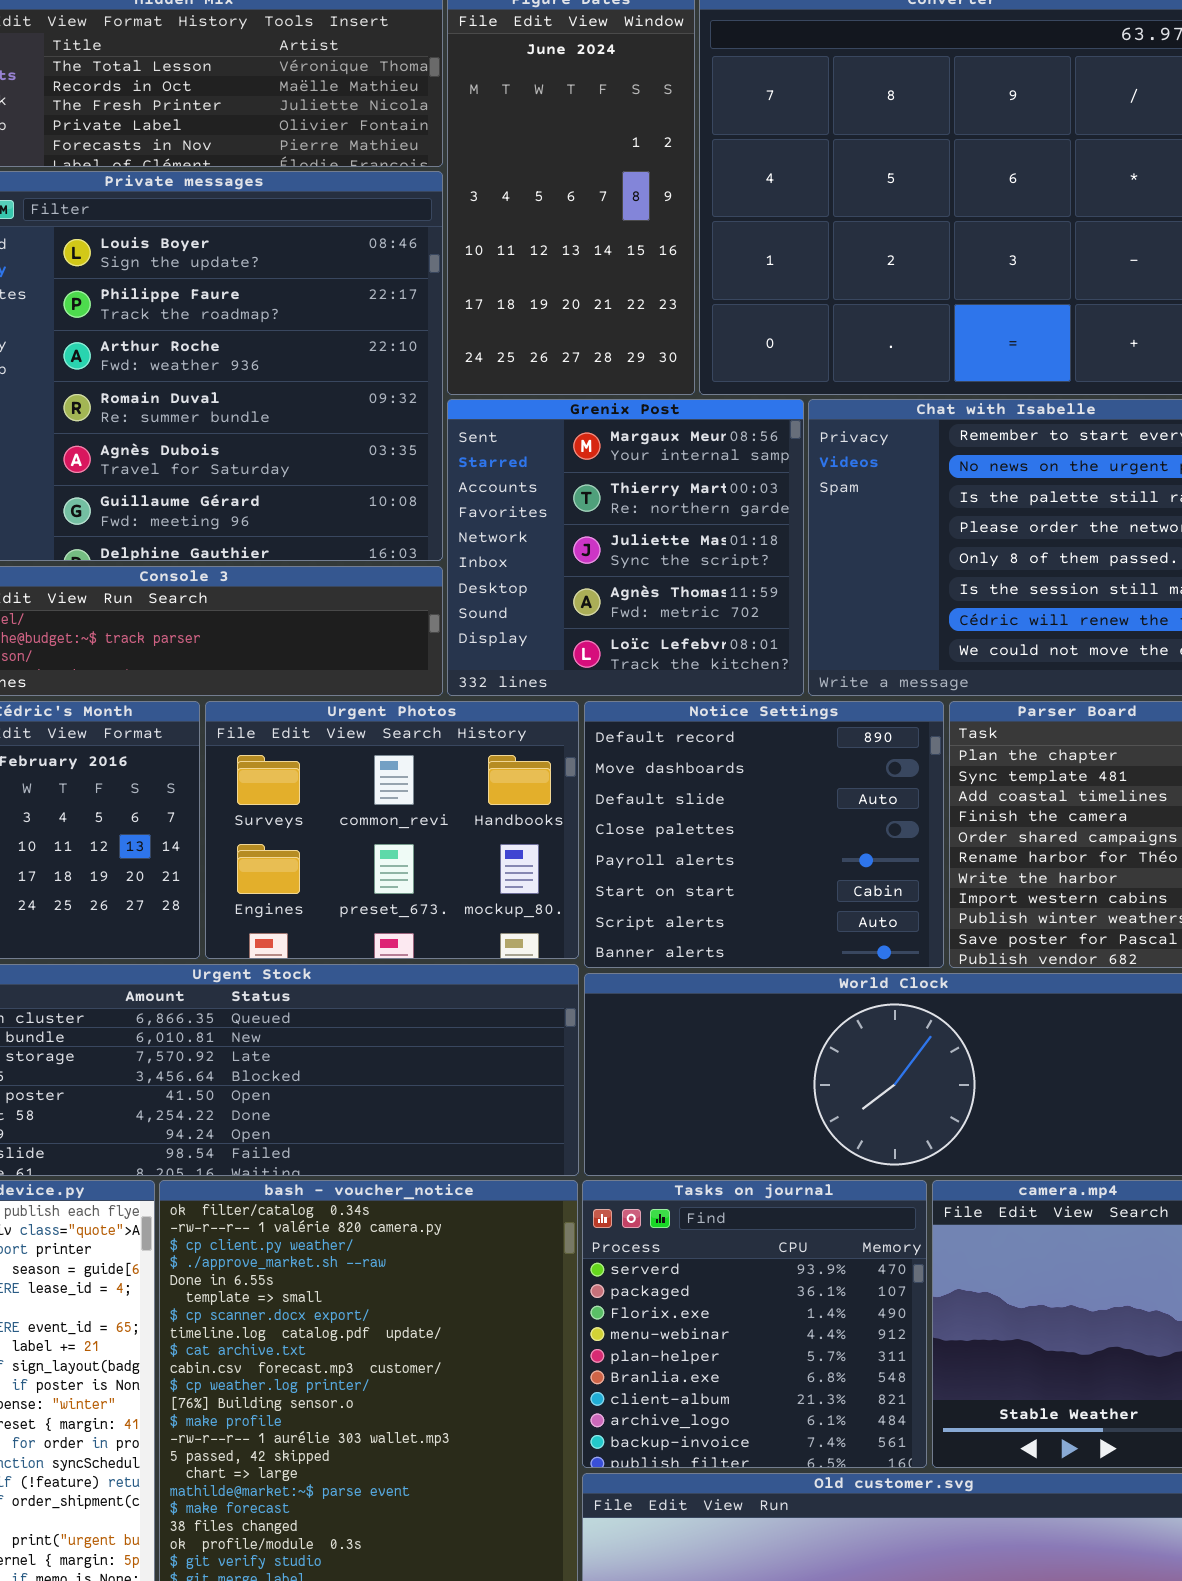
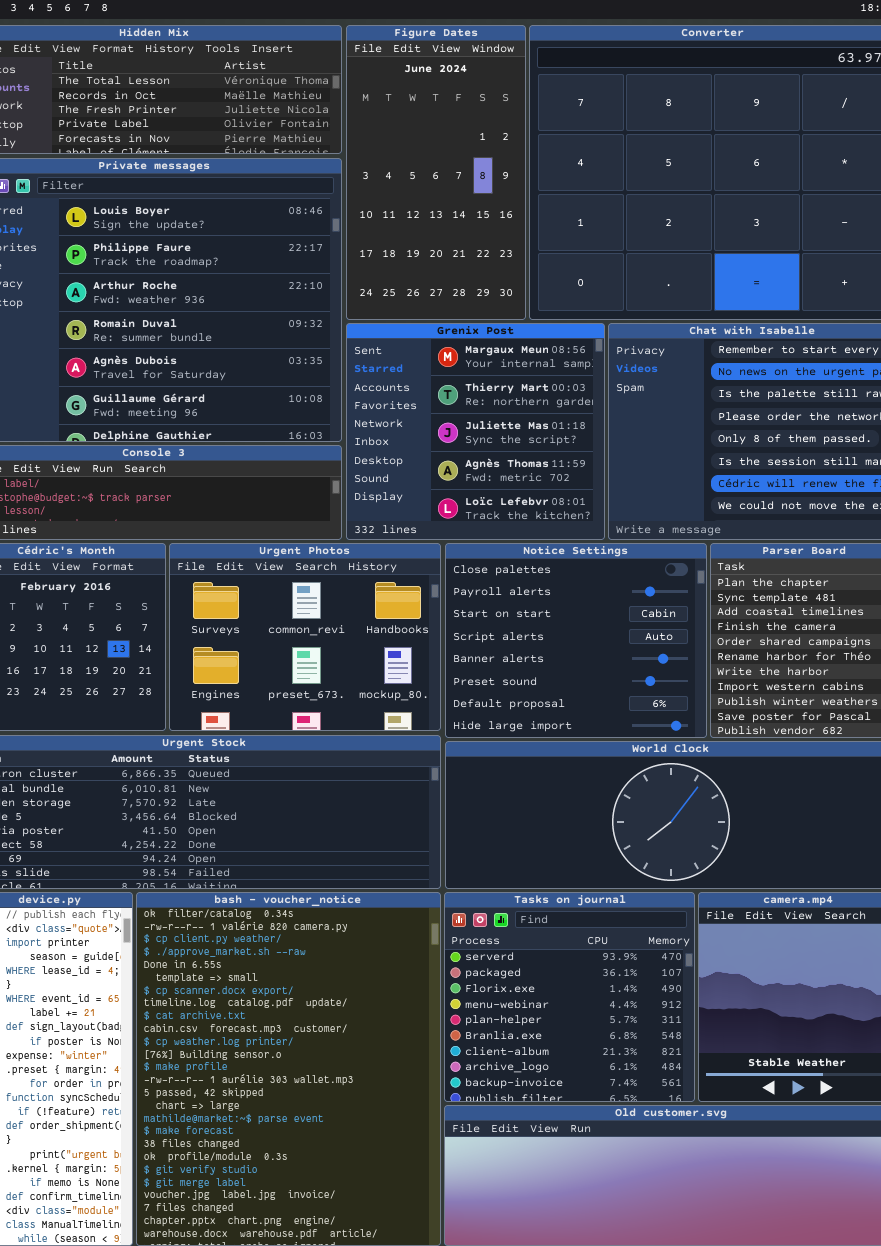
Notice Settings: [584,701,944,968] -> [445,543,707,738], scrolled down 3 rows

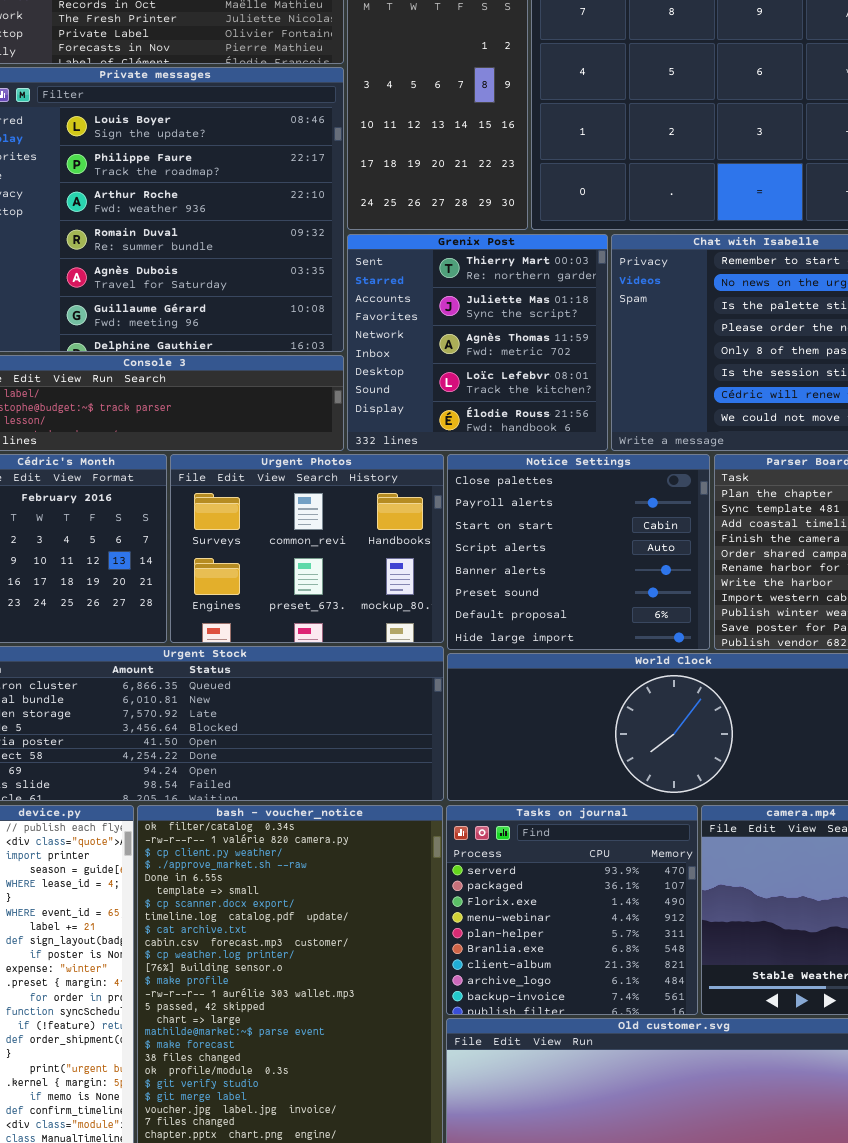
Grenix Post: [346,323,605,540] -> [347,234,608,451], scrolled down 1 row

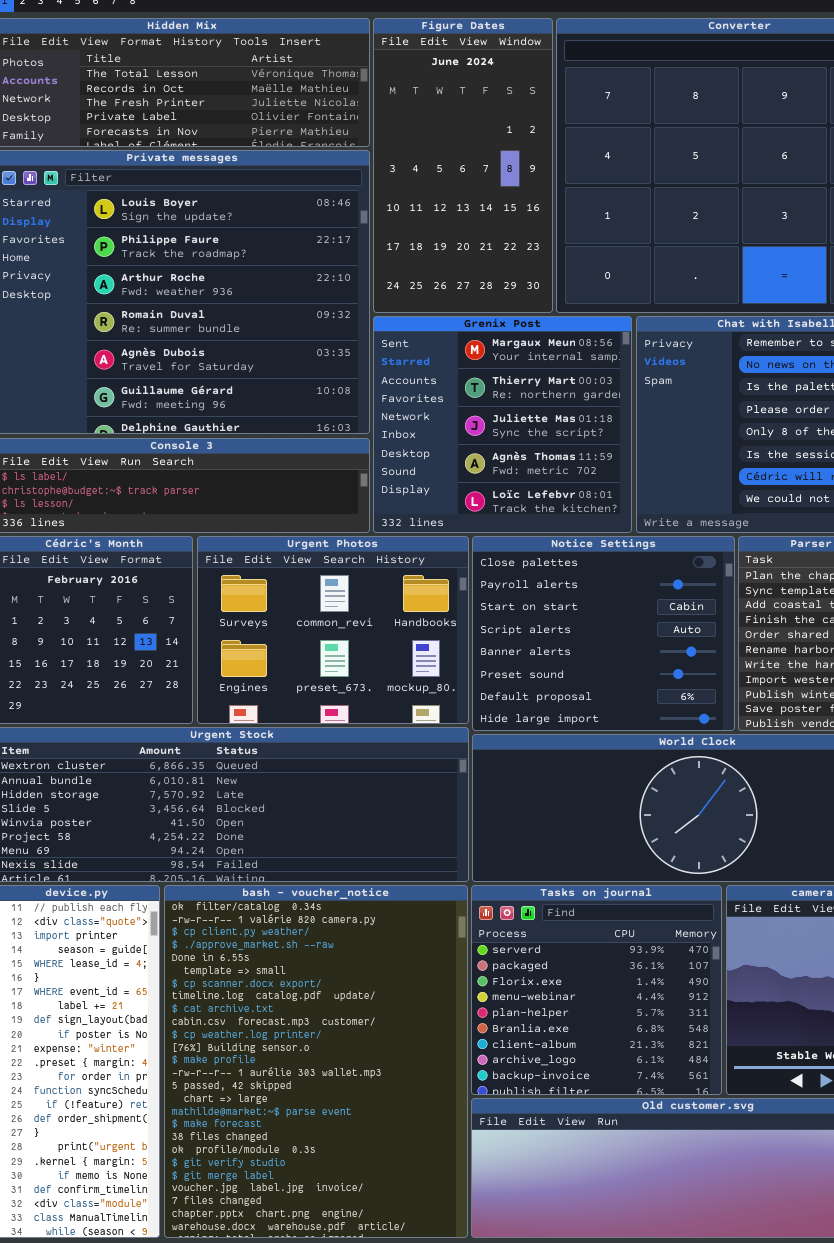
Grenix Post: [347,234,608,451] -> [373,316,632,533], scrolled up 1 row

